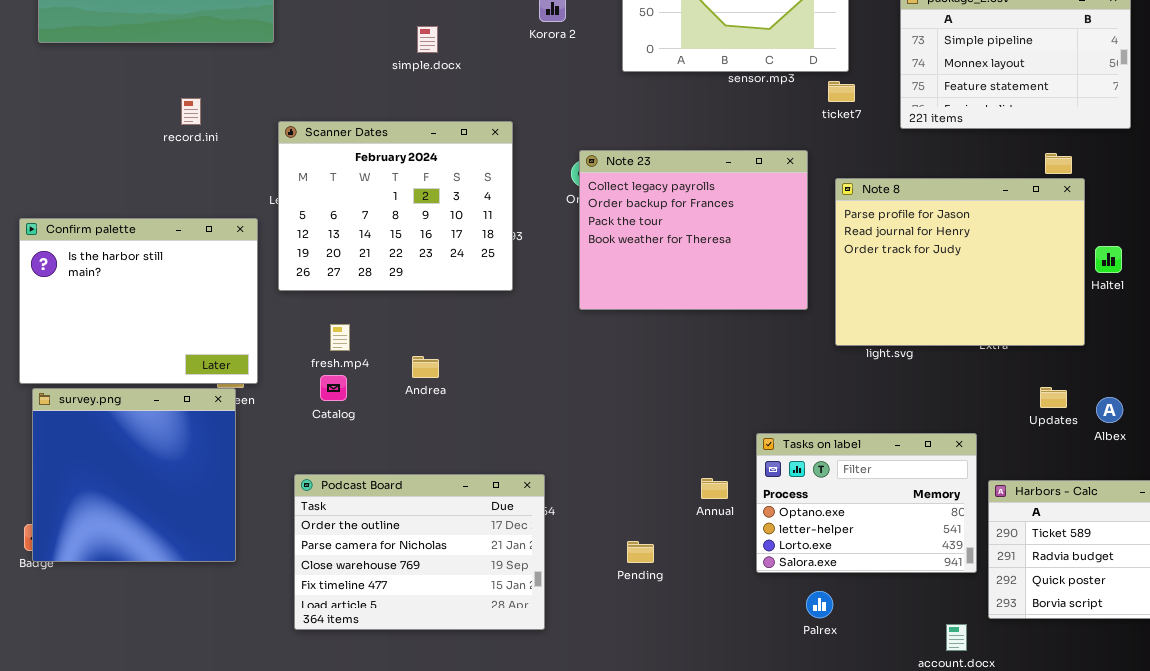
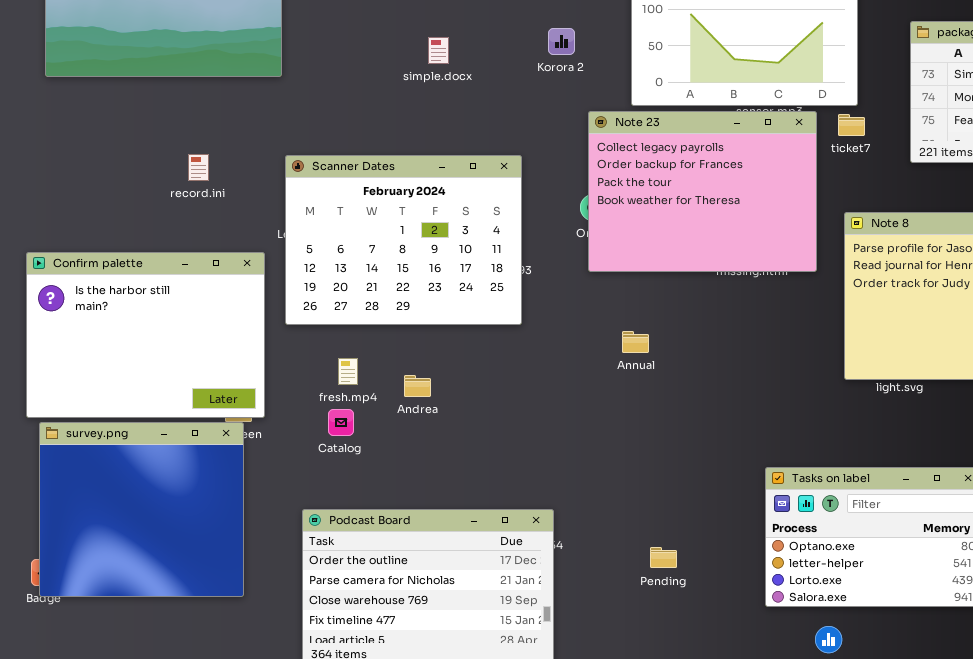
simple.docx: [417,26,438,53] -> [428,37,449,64], moved
record.ini: [181,98,201,125] -> [188,154,209,181], moved
Note 23: [579,150,808,310] -> [588,111,817,272], moved
Andrea: [412,356,439,378] -> [404,375,431,397], moved
Annual: [701,478,728,499] -> [622,331,649,353], moved
Pending: [627,541,654,563] -> [650,547,677,568], moved

